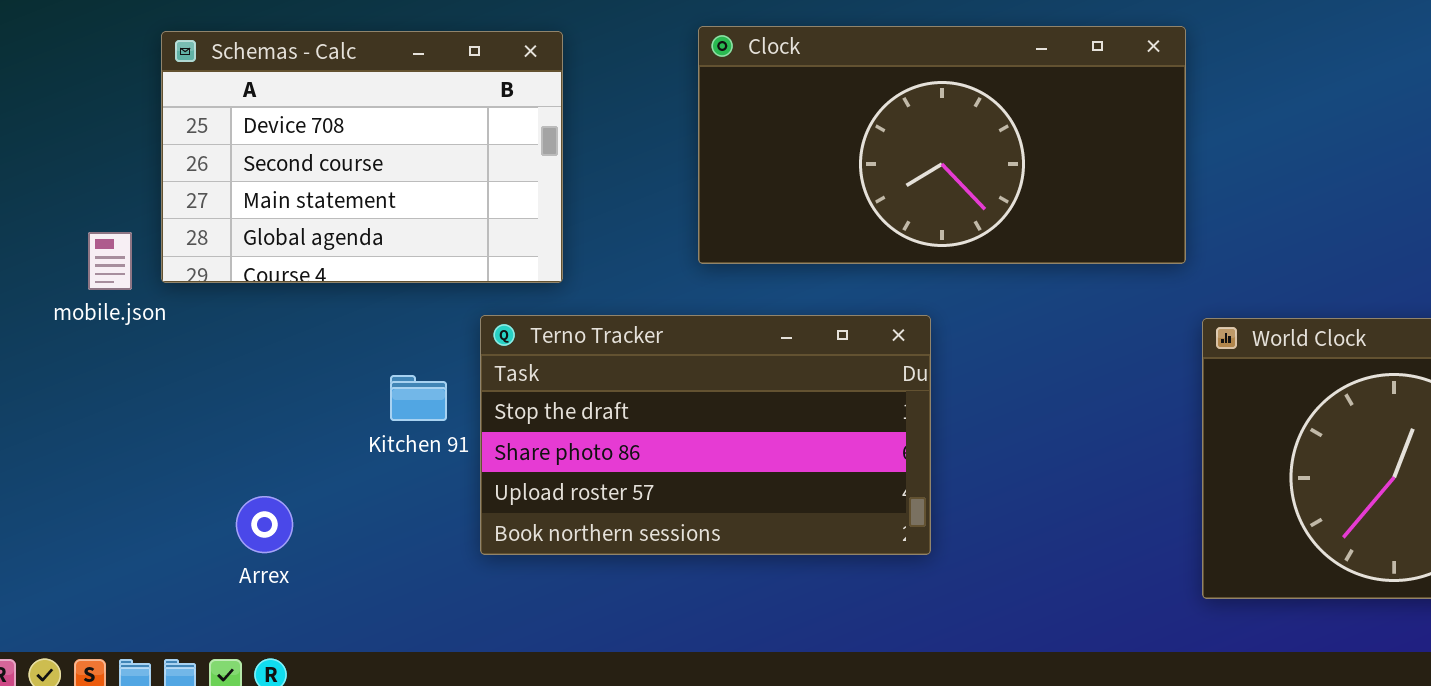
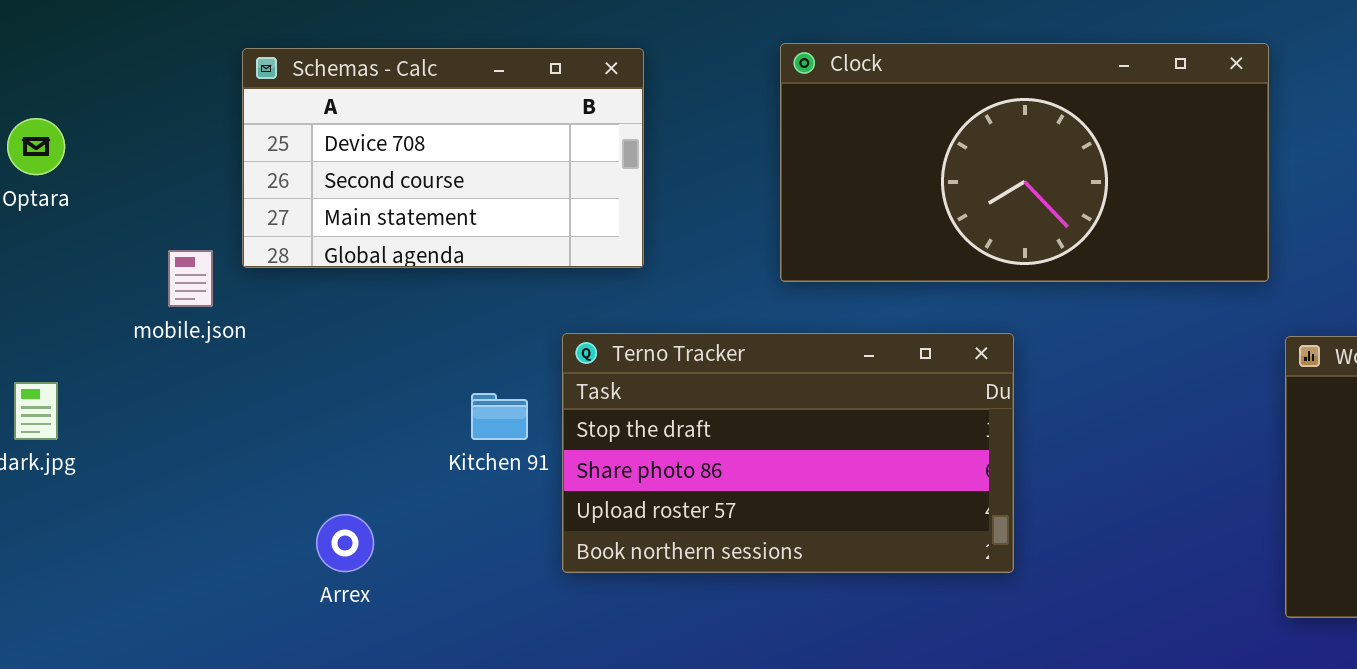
Schemas - Calc: [161,31,563,283] -> [242,48,644,268], resized

